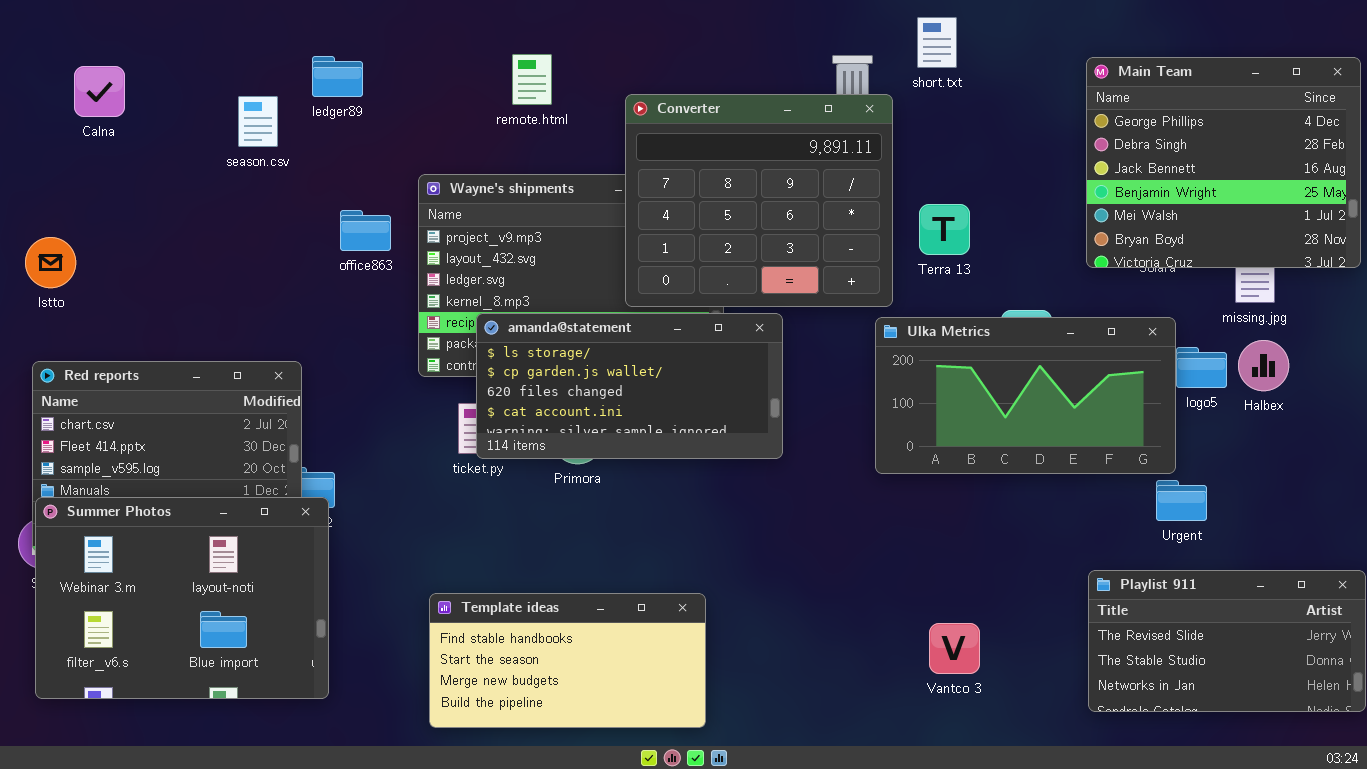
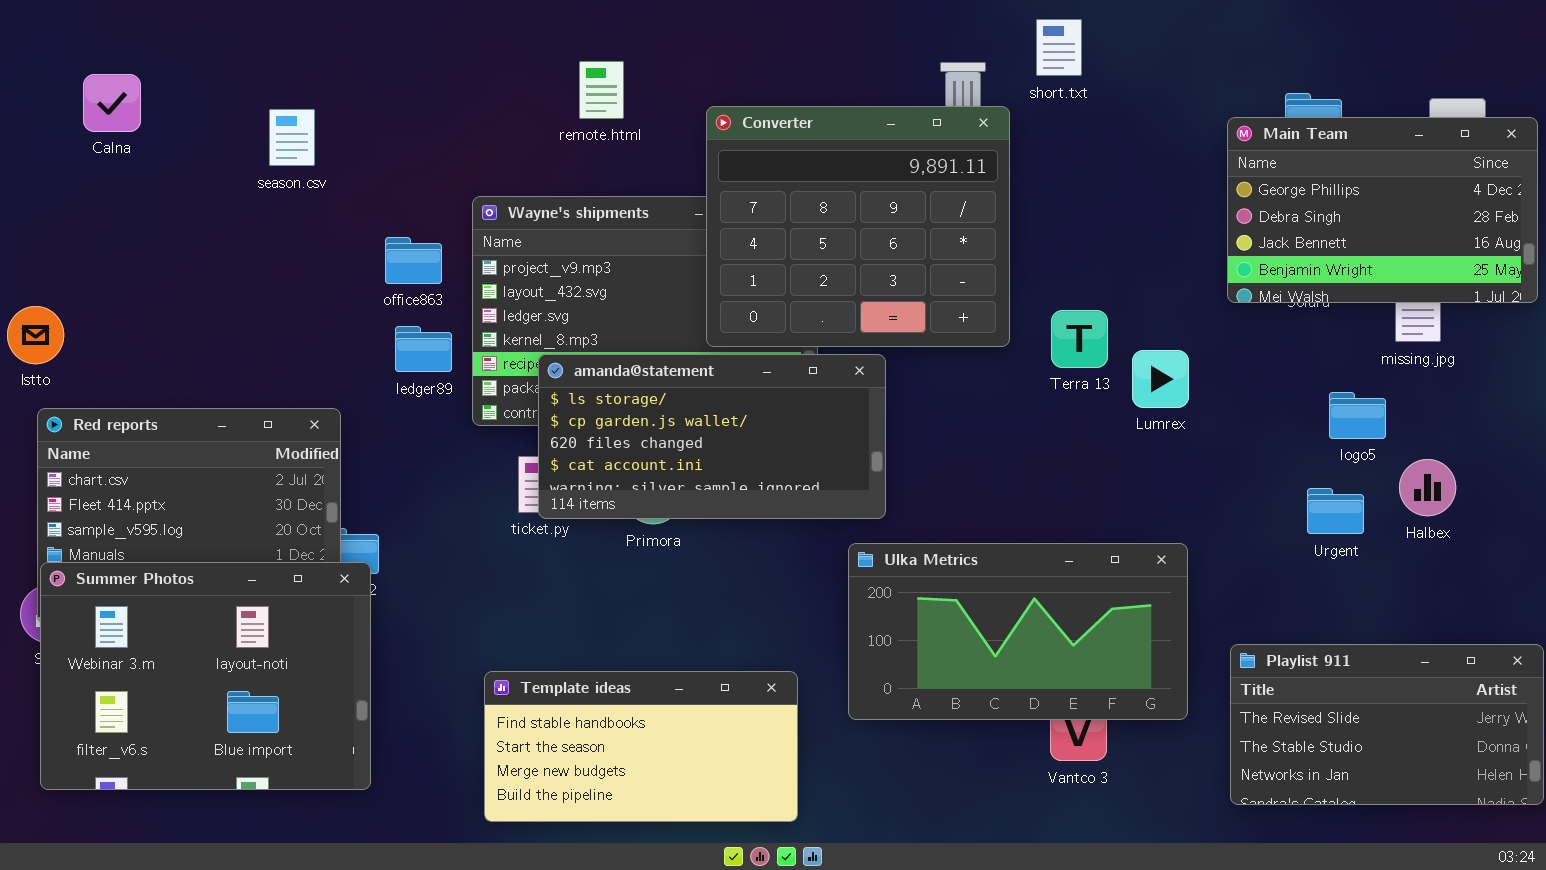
ledger89: [312,56,363,97] -> [395,326,452,372], moved
Main Team: [1086,57,1361,268] -> [1227,117,1538,303], resized
Terra 13: [919,204,970,255] -> [1051,310,1108,368], moved
Istto: [25,237,76,288] -> [7,306,64,364], moved
Ulka Metrics: [875,317,1176,474] -> [848,543,1188,720], moved
Halbex: [1238,340,1289,391] -> [1399,459,1456,516], moved
Urgent: [1156,480,1207,521] -> [1307,488,1364,534], moved

